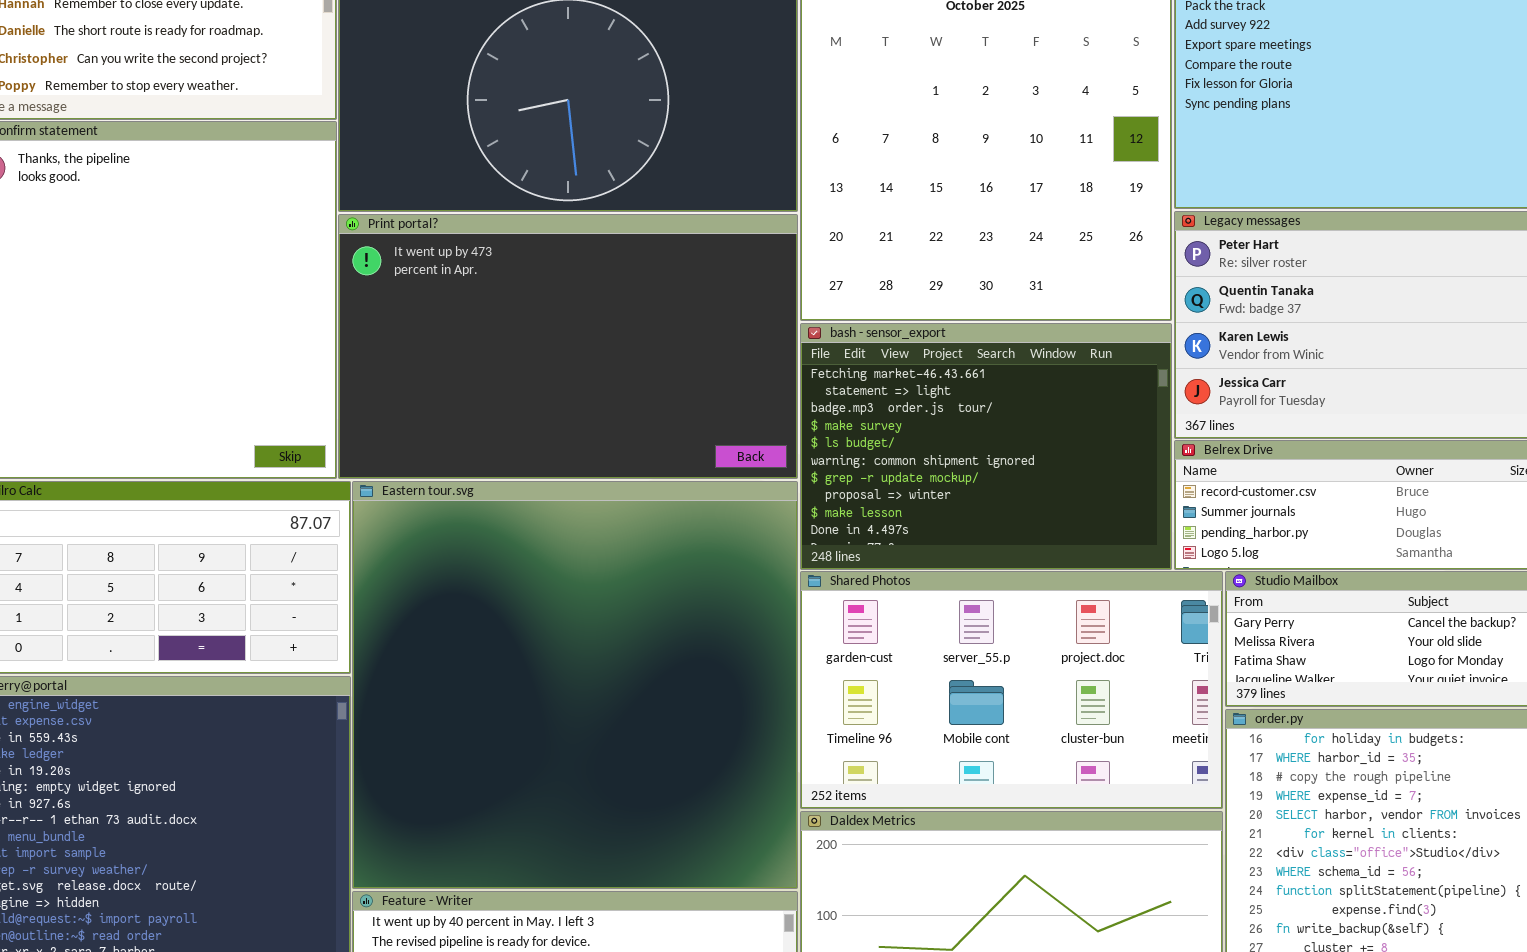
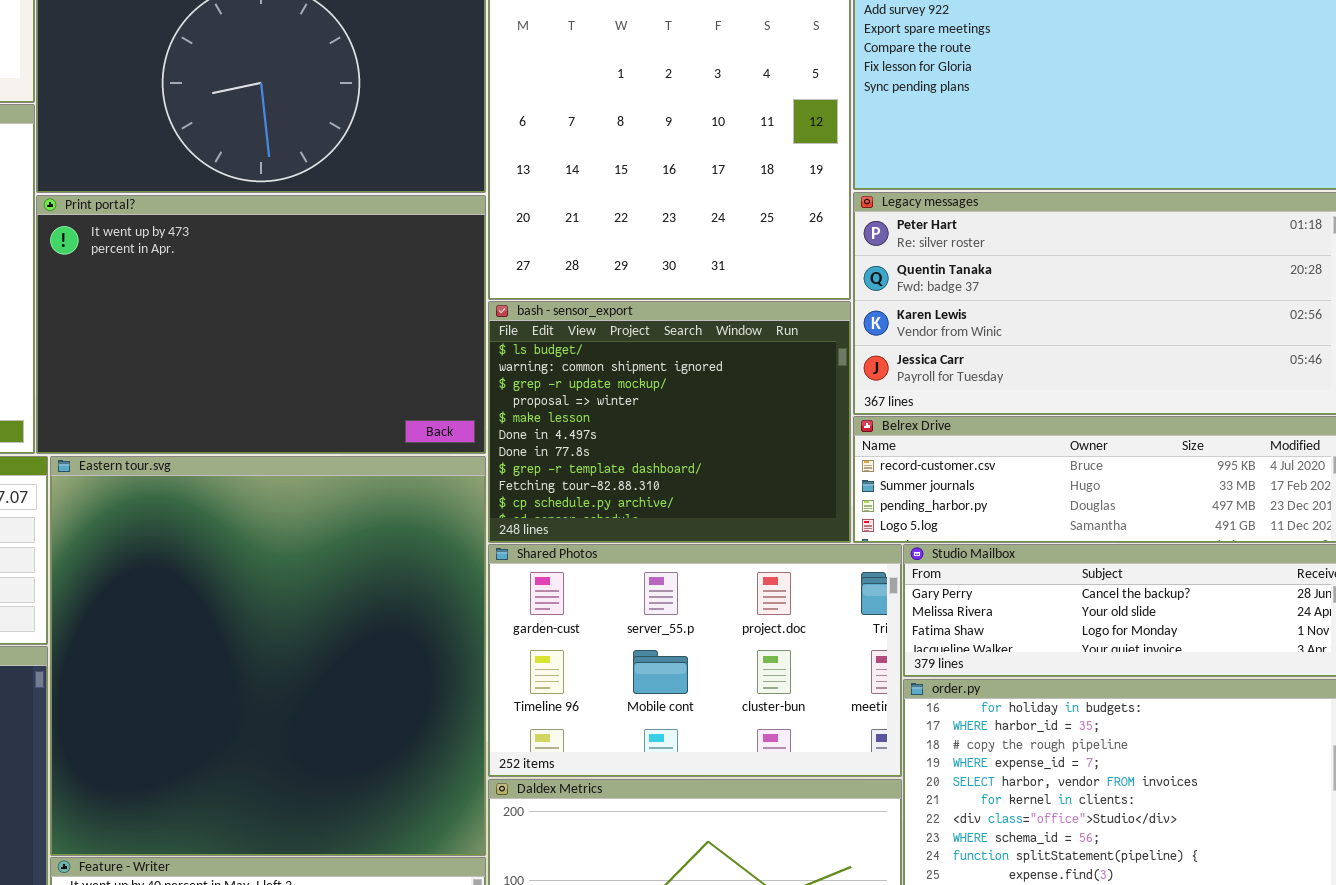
bash - sensor_export: [800,323,1172,570] -> [488,301,851,543], scrolled down 4 rows

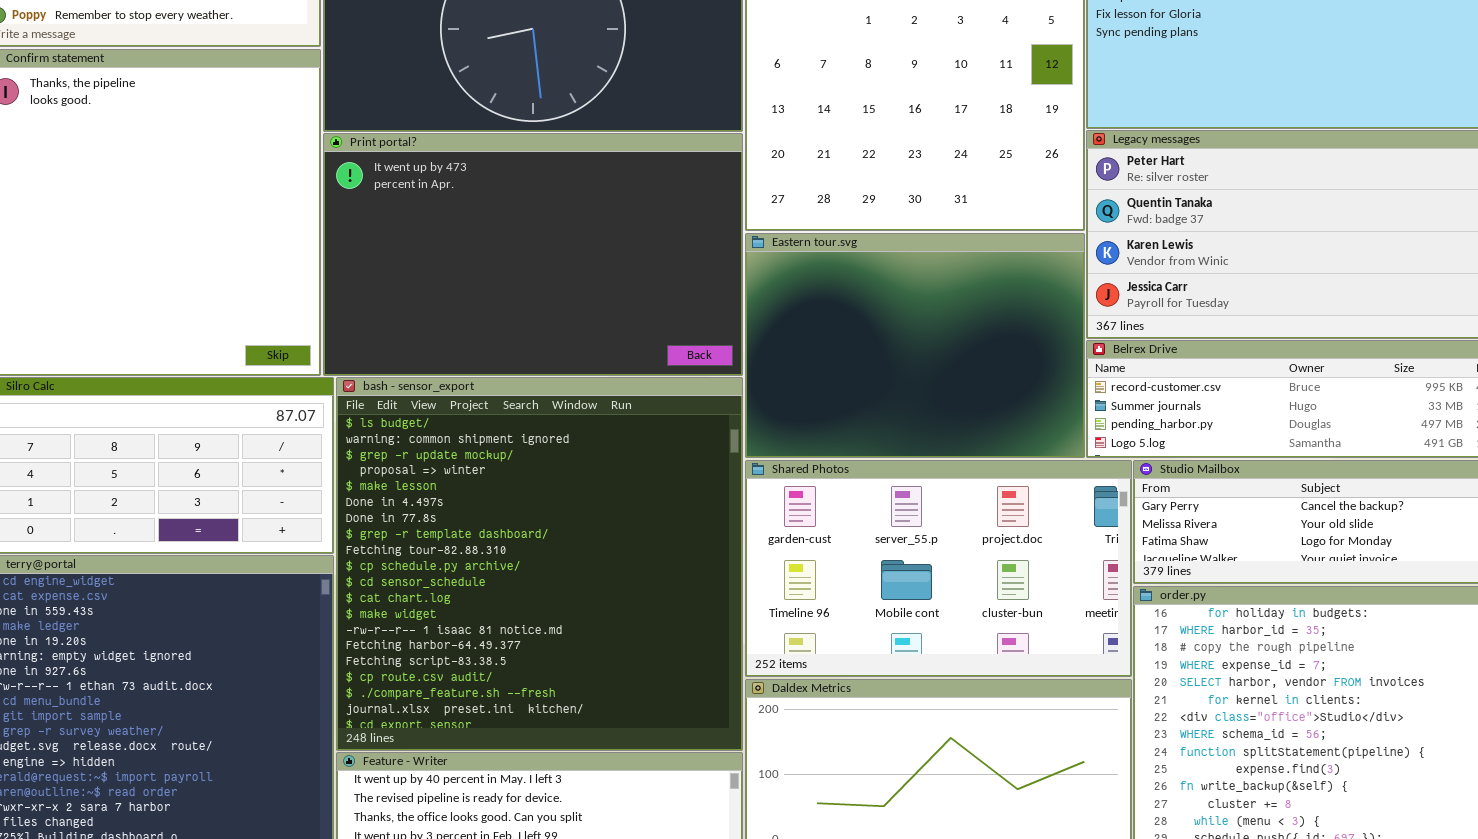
bash - sensor_export: [488,301,851,543] -> [336,377,743,751], moved, resized
Eastern tour.svg: [50,456,486,856] -> [745,233,1085,458], moved, resized

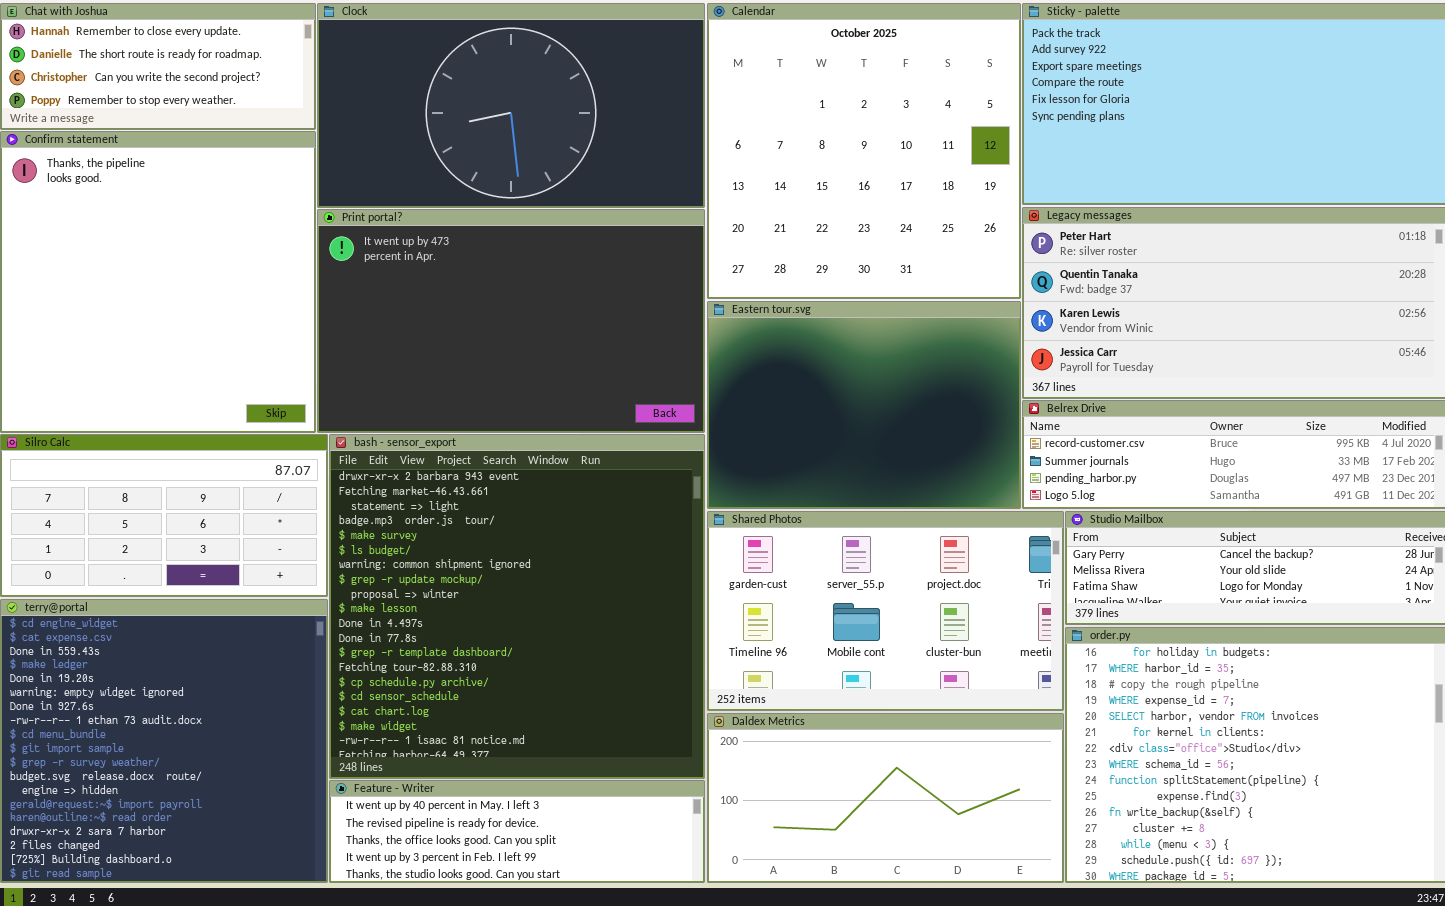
bash - sensor_export: [336,377,743,751] -> [329,434,705,779], scrolled up 5 rows

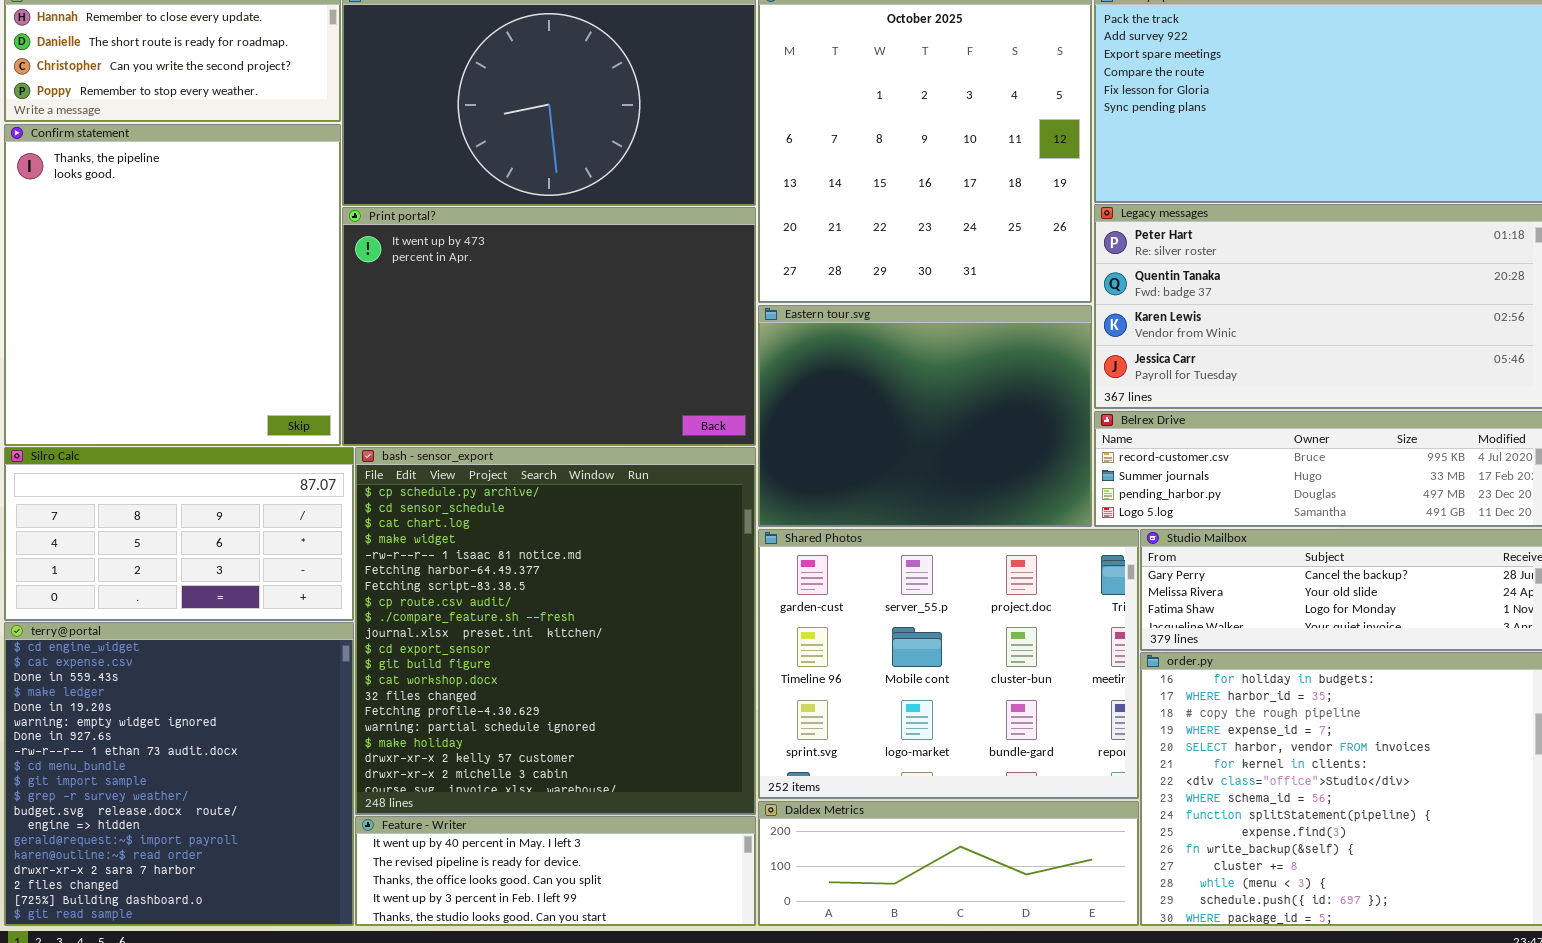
bash - sensor_export: [329,434,705,779] -> [355,447,756,815], scrolled down 14 rows
Shared Photos: [707,511,1064,711] -> [758,529,1139,799], resized
Daldex Metrics: [707,713,1064,883] -> [758,801,1139,926], resized

